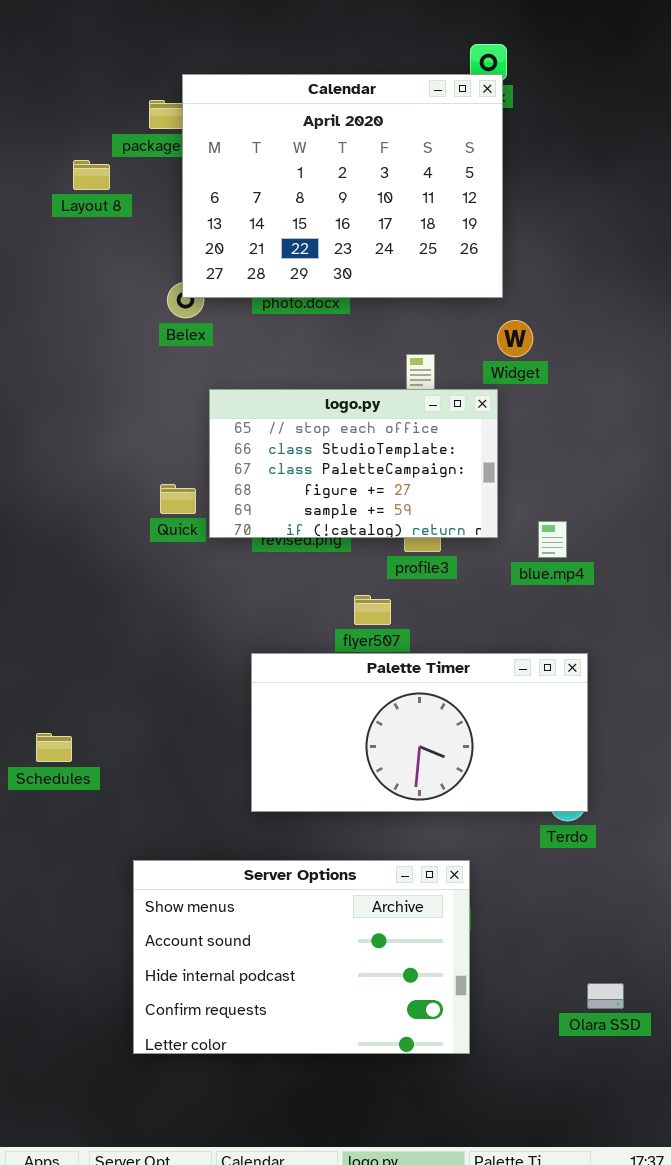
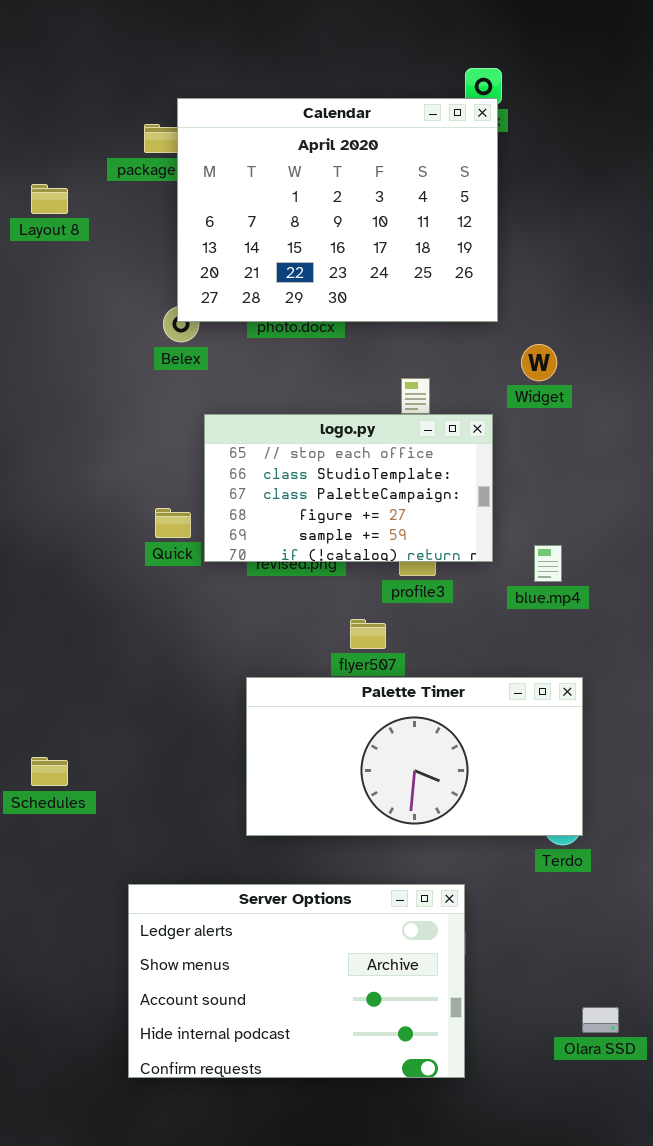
Layout 8: [73,160,110,190] -> [31,184,68,214], moved
Widget: [497,320,533,357] -> [521,344,557,381], moved
Server Options: [133,860,470,1054] -> [128,884,465,1078], scrolled up 1 row

